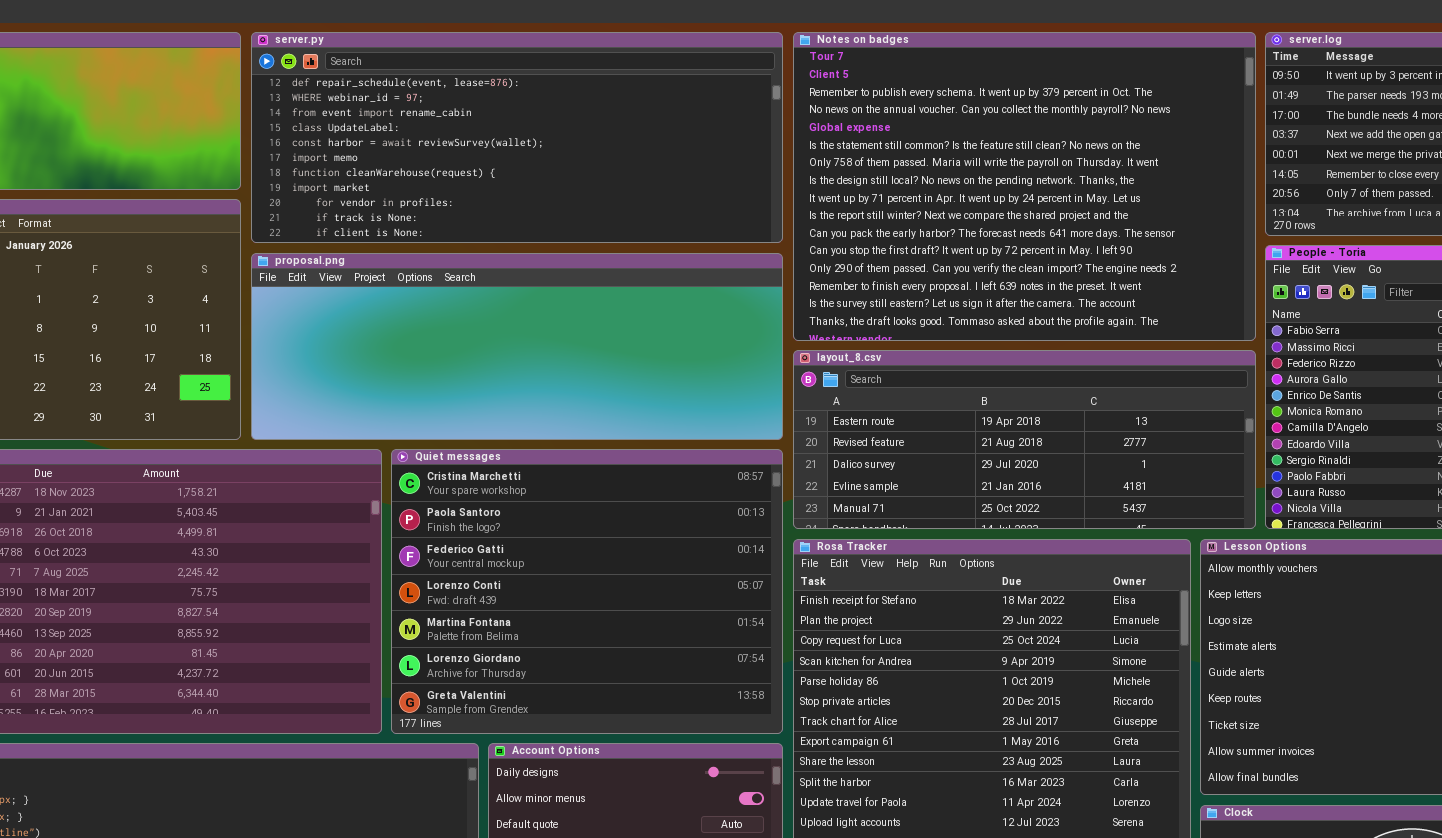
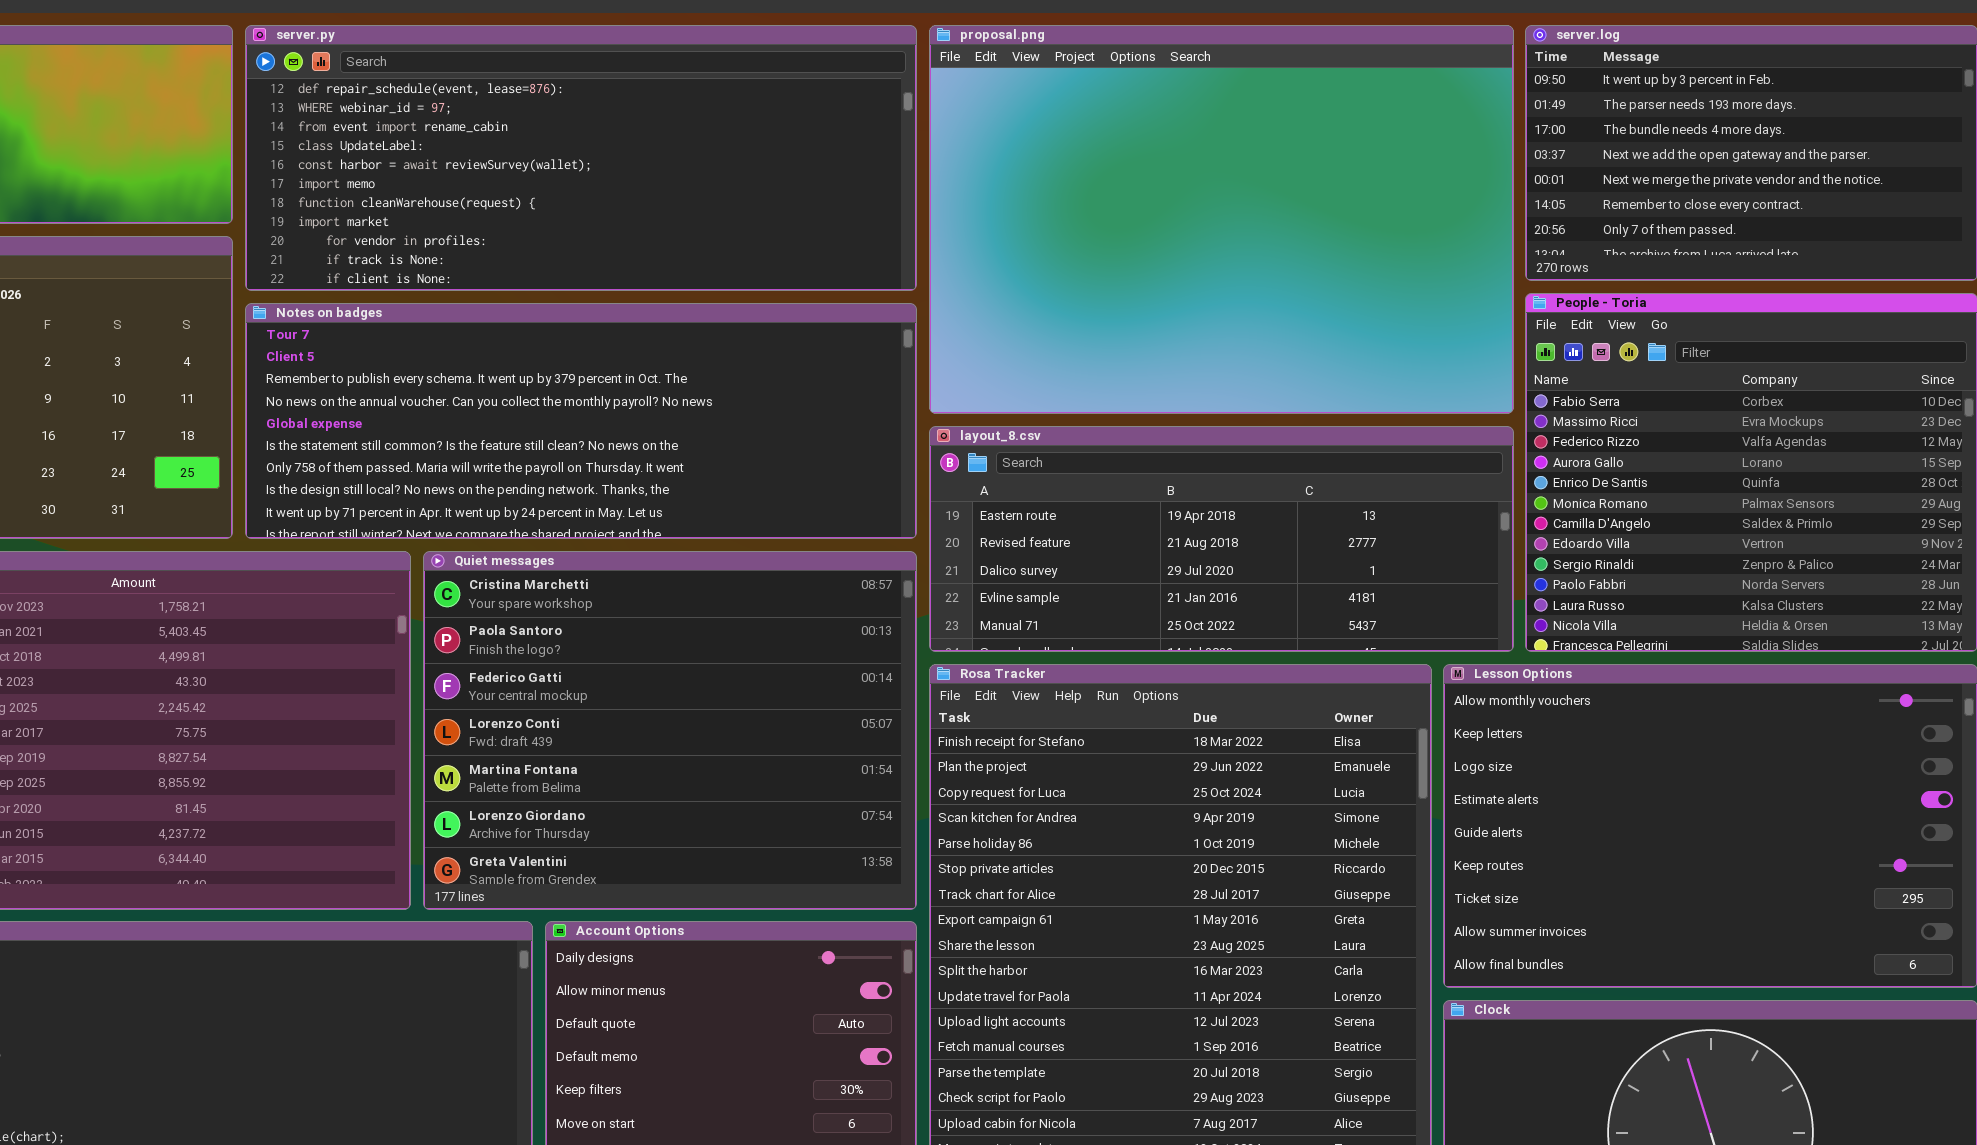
Notes on badges: [793,32,1256,341] -> [245,303,917,539], moved, resized
proposal.png: [251,253,783,440] -> [929,25,1514,414], moved, resized

